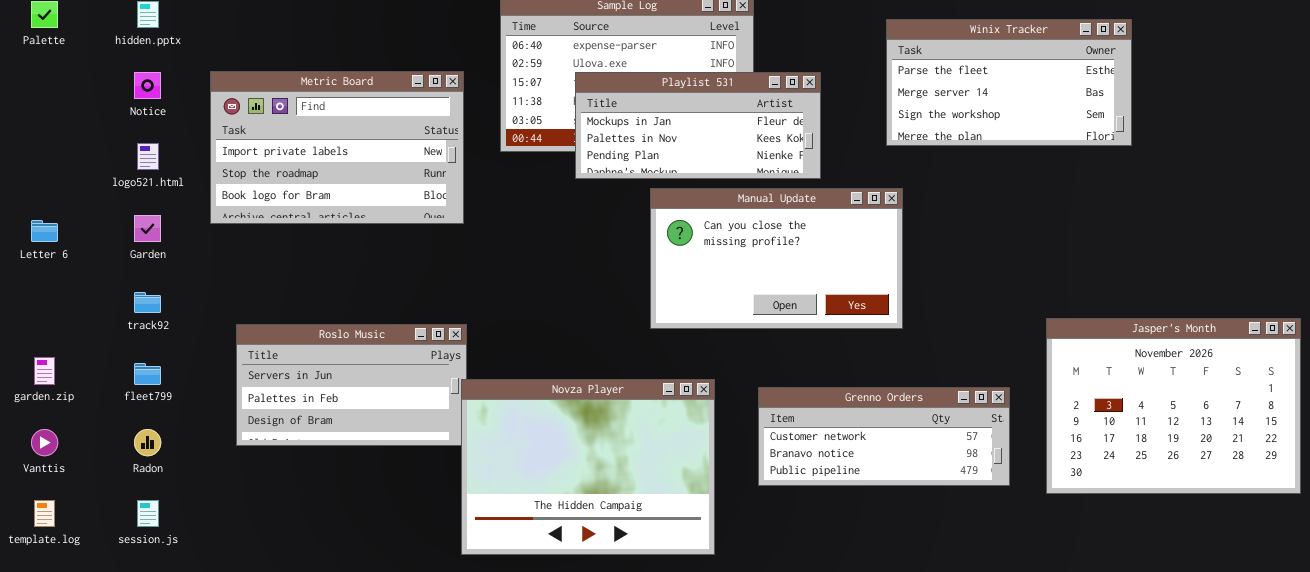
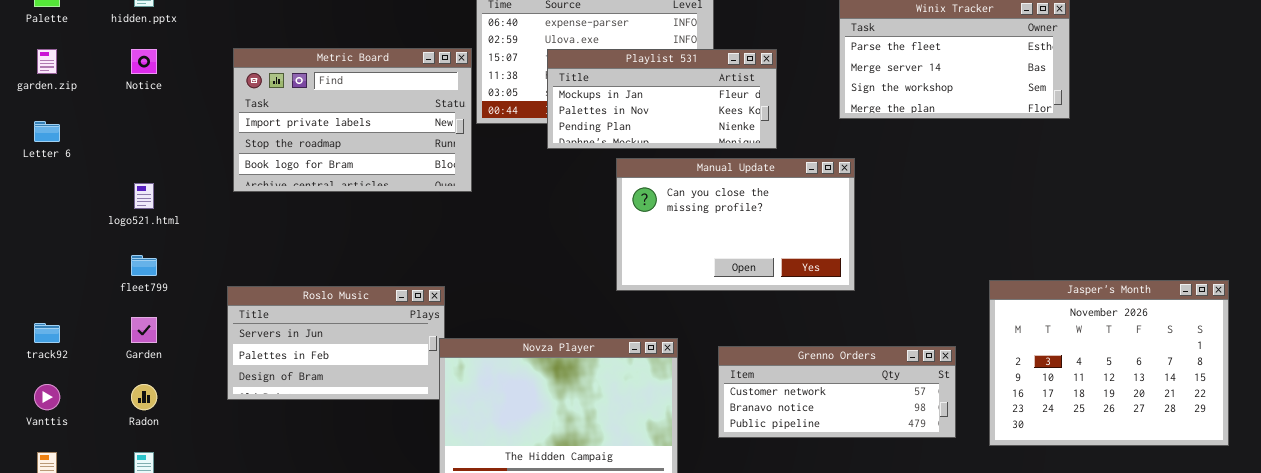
Metric Board: [210,71,464,224] -> [233,48,472,192], moved
logo521.html: [137,143,159,170] -> [134,183,154,209], moved
Garden: [134,215,161,242] -> [131,317,157,343], moved
Letter 6: [31,220,58,242] -> [34,121,60,142], moved
track92: [134,292,161,313] -> [34,323,60,343], moved
garden.zip: [34,357,55,385] -> [37,49,57,74], moved
fleet799: [134,363,161,385] -> [131,255,157,276], moved

